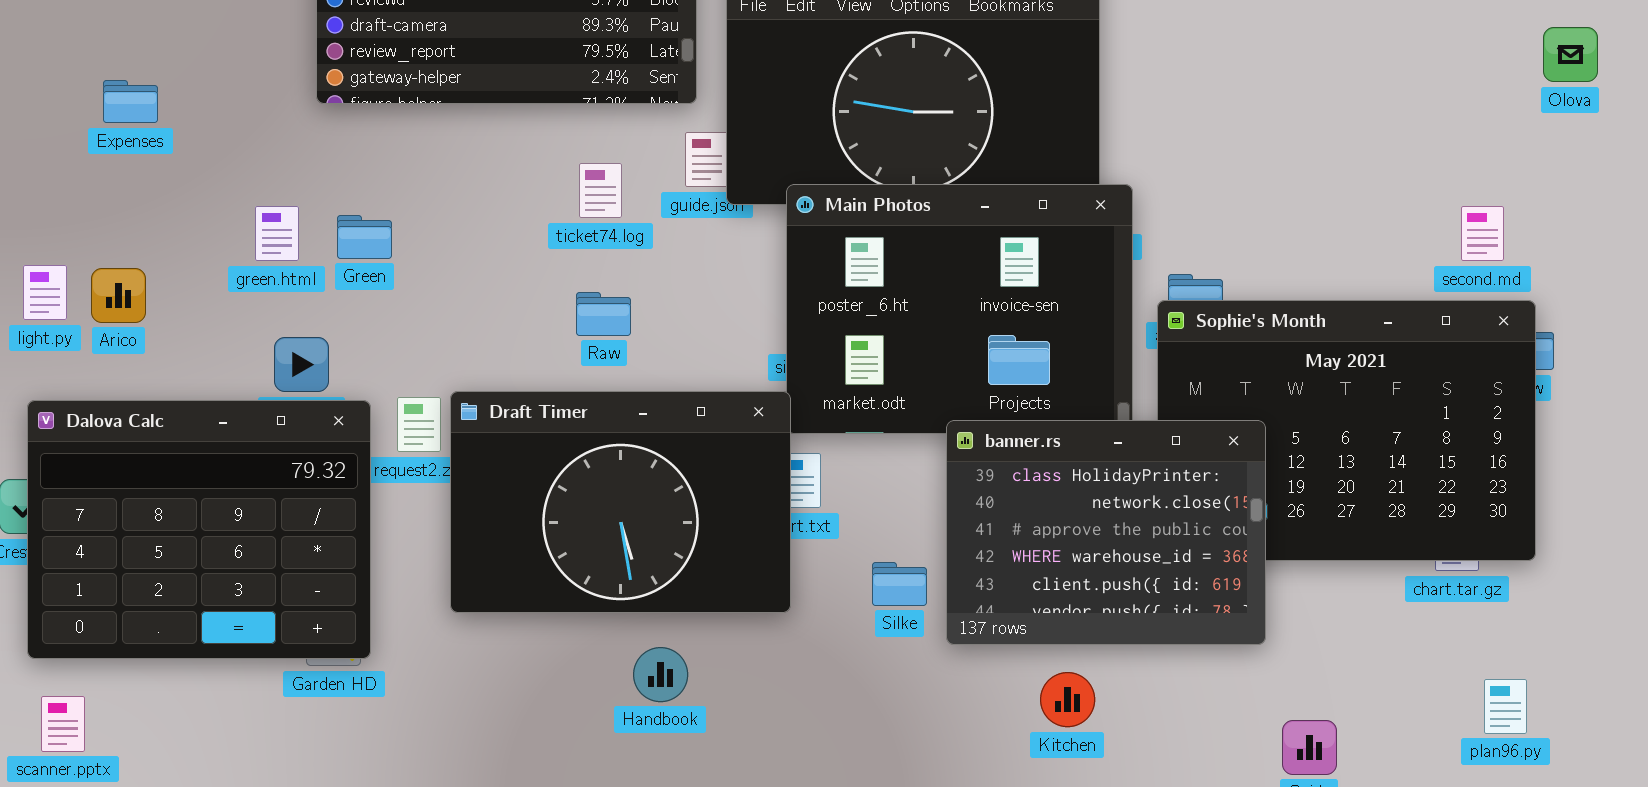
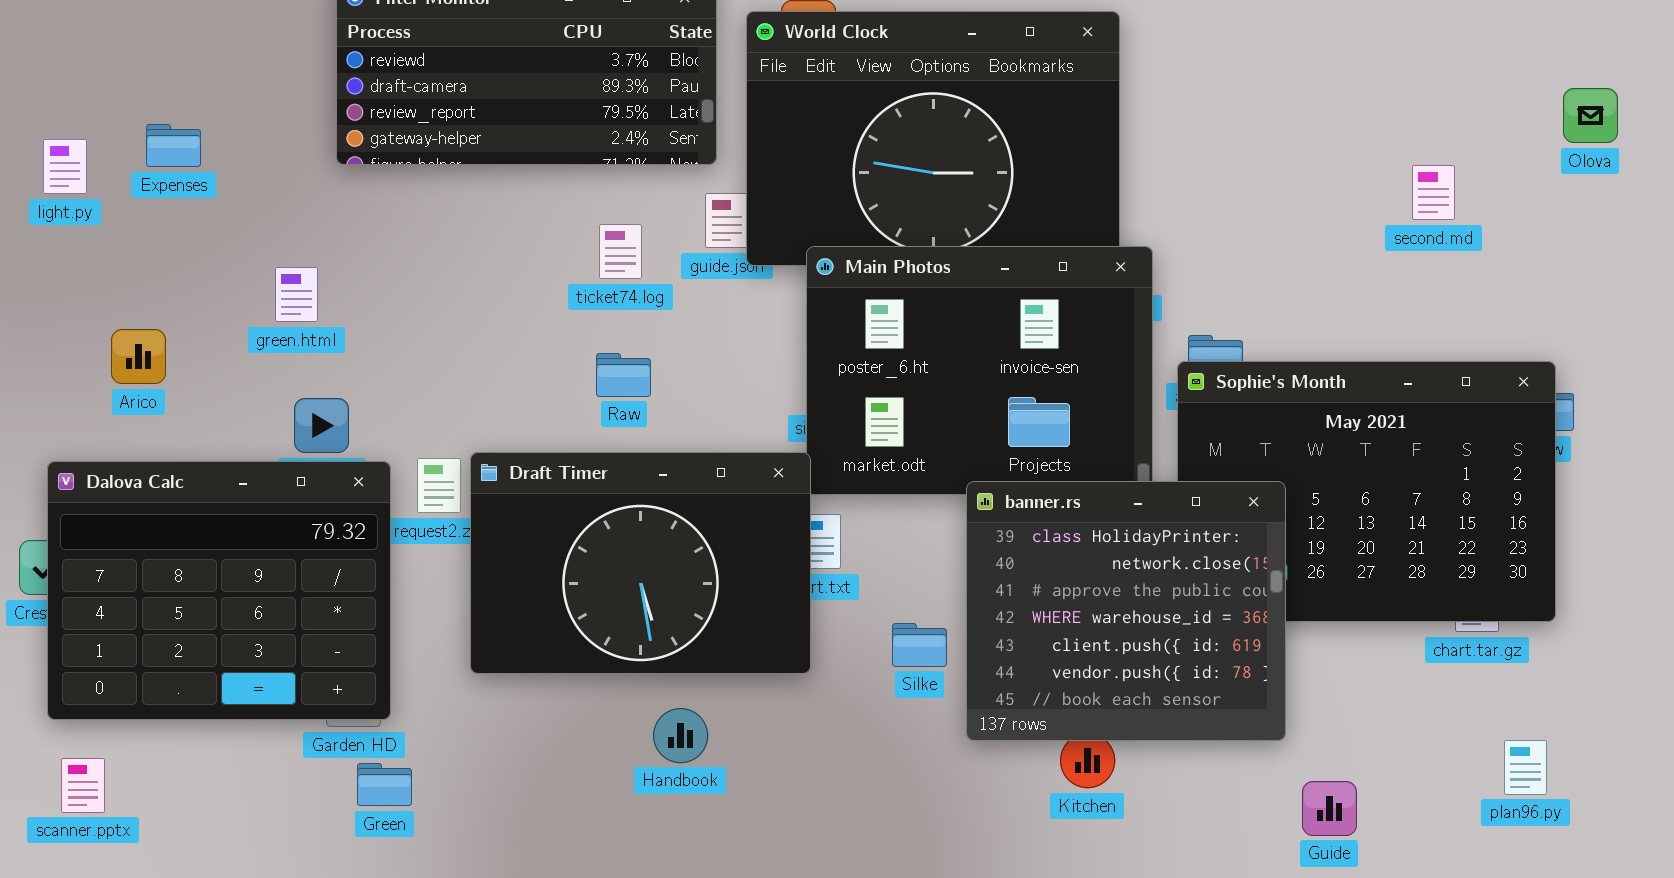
Expenses: [103,80,158,123] -> [146,124,201,167], moved
second.md: [1461,206,1504,261] -> [1412,165,1455,220], moved
Green: [337,215,392,259] -> [357,763,412,806], moved
light.py: [23,265,67,320] -> [43,139,87,194], moved
banner.rs: [946,420,1266,645] -> [966,481,1286,741], resized

